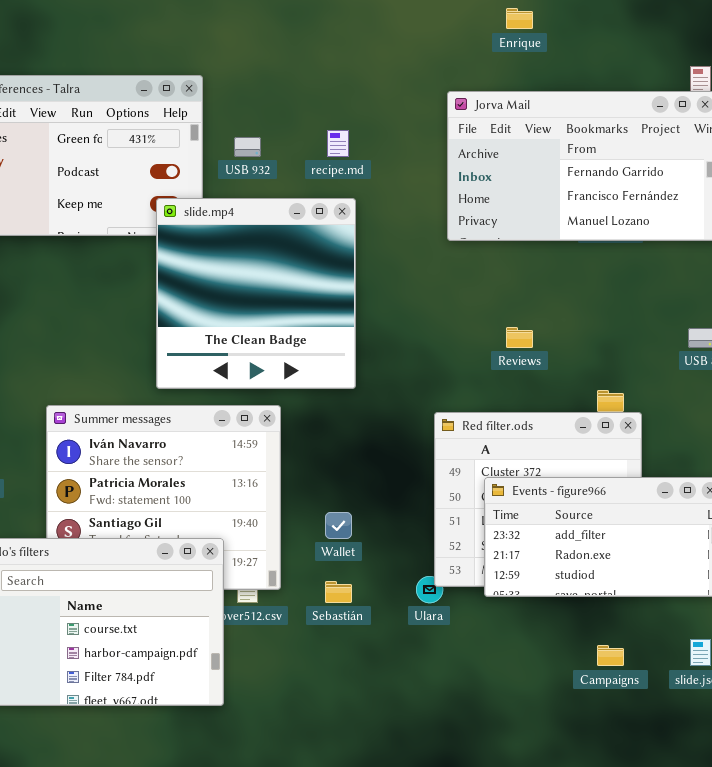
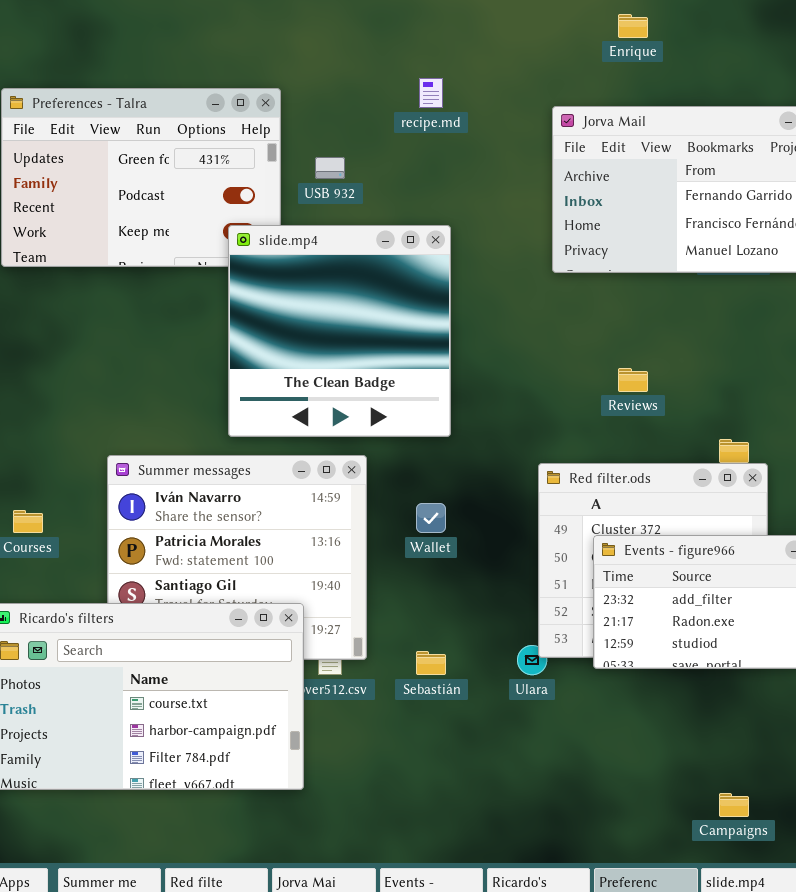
recipe.md: [327,130,349,157] -> [419,78,443,108], moved
Wallet: [325,512,352,539] -> [416,503,446,533], moved
Campaigns: [597,645,624,666] -> [719,793,749,817], moved

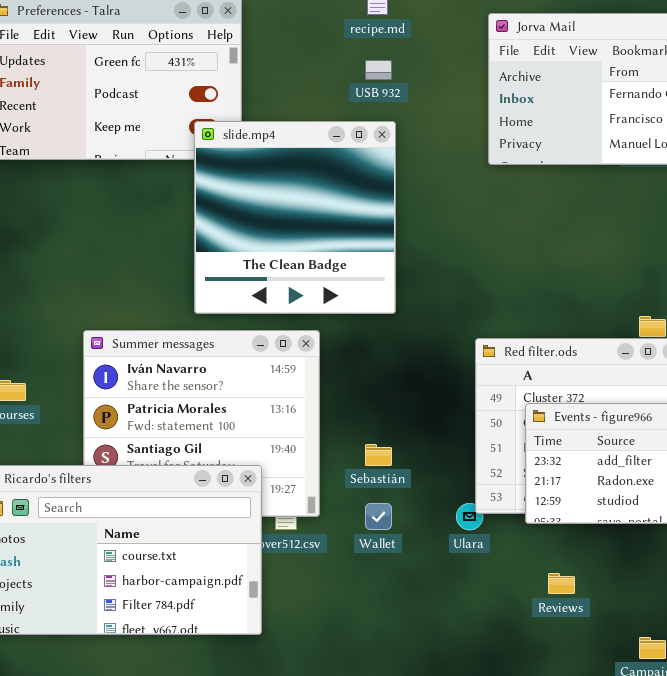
USB 932: [315,157,345,179] -> [365,60,392,80], moved
Reviews: [618,368,648,392] -> [548,573,575,594], moved
Wallet: [416,503,446,533] -> [365,503,392,530], moved
Sebastián: [416,651,446,675] -> [365,444,392,466], moved

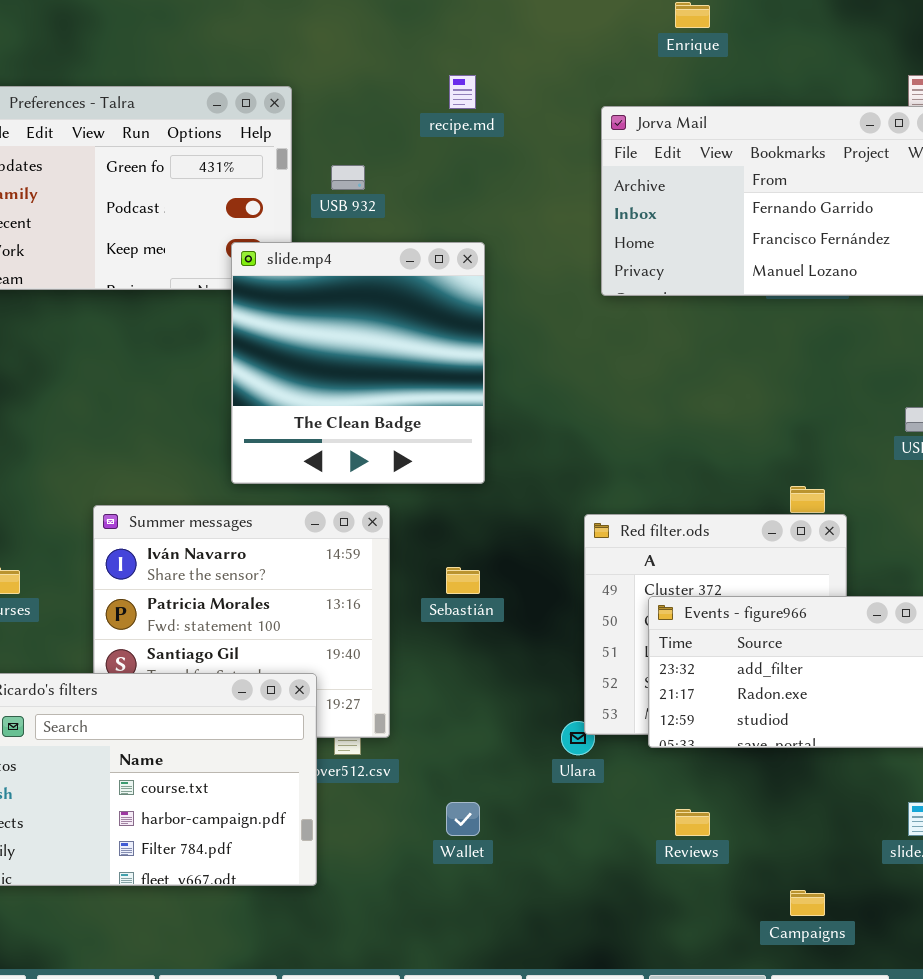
USB 932: [365,60,392,80] -> [331,165,365,190], moved
Sebastián: [365,444,392,466] -> [446,567,480,594], moved
Wallet: [365,503,392,530] -> [446,802,480,836], moved

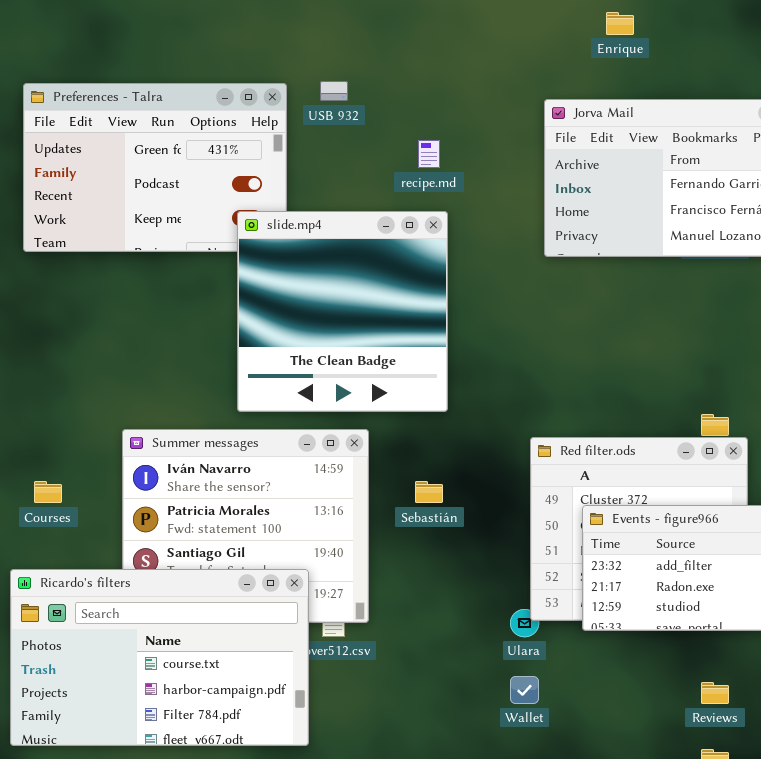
recipe.md: [449,75,476,109] -> [418,140,440,168], moved
USB 932: [331,165,365,190] -> [320,81,348,101], moved
Wallet: [446,802,480,836] -> [510,676,539,704], moved
Reviews: [675,809,710,836] -> [701,682,729,704], moved

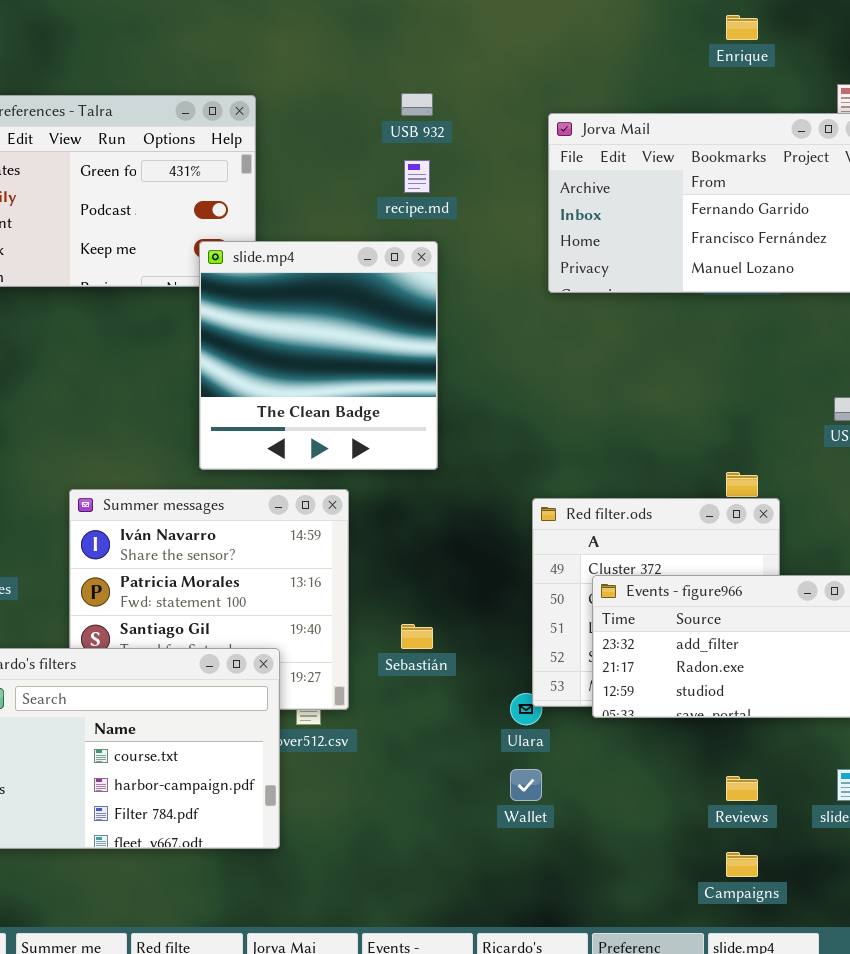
Enrique: [606,12,634,35] -> [726,15,758,40], moved
USB 932: [320,81,348,101] -> [401,93,433,116], moved
Sebastián: [415,481,443,503] -> [401,624,433,649], moved

